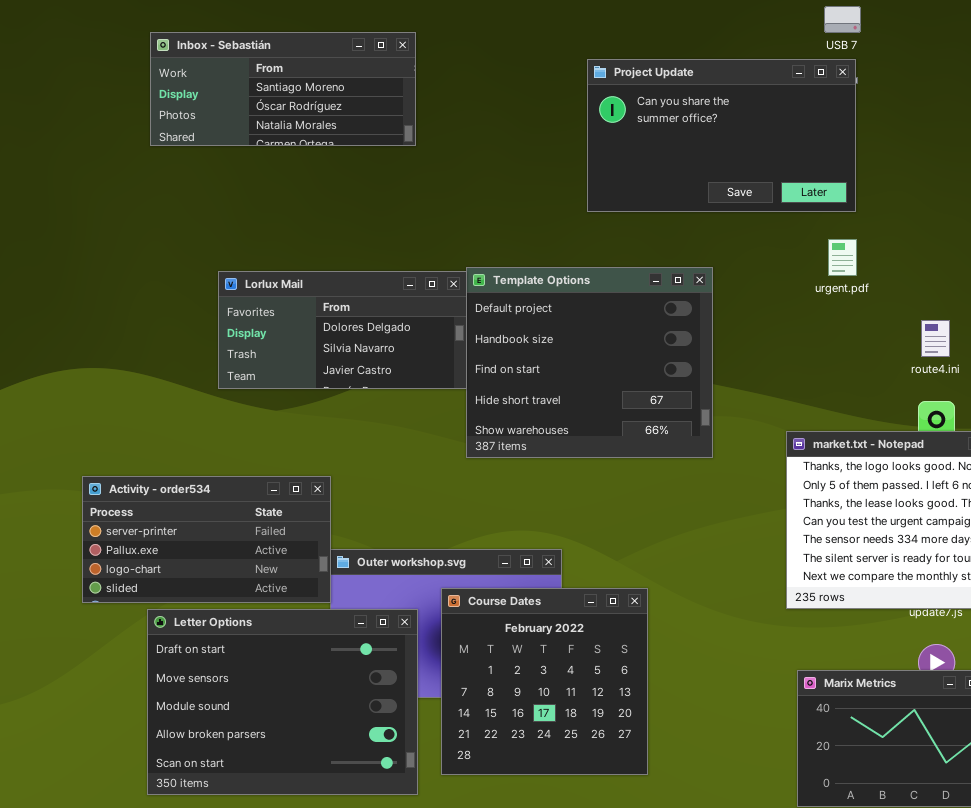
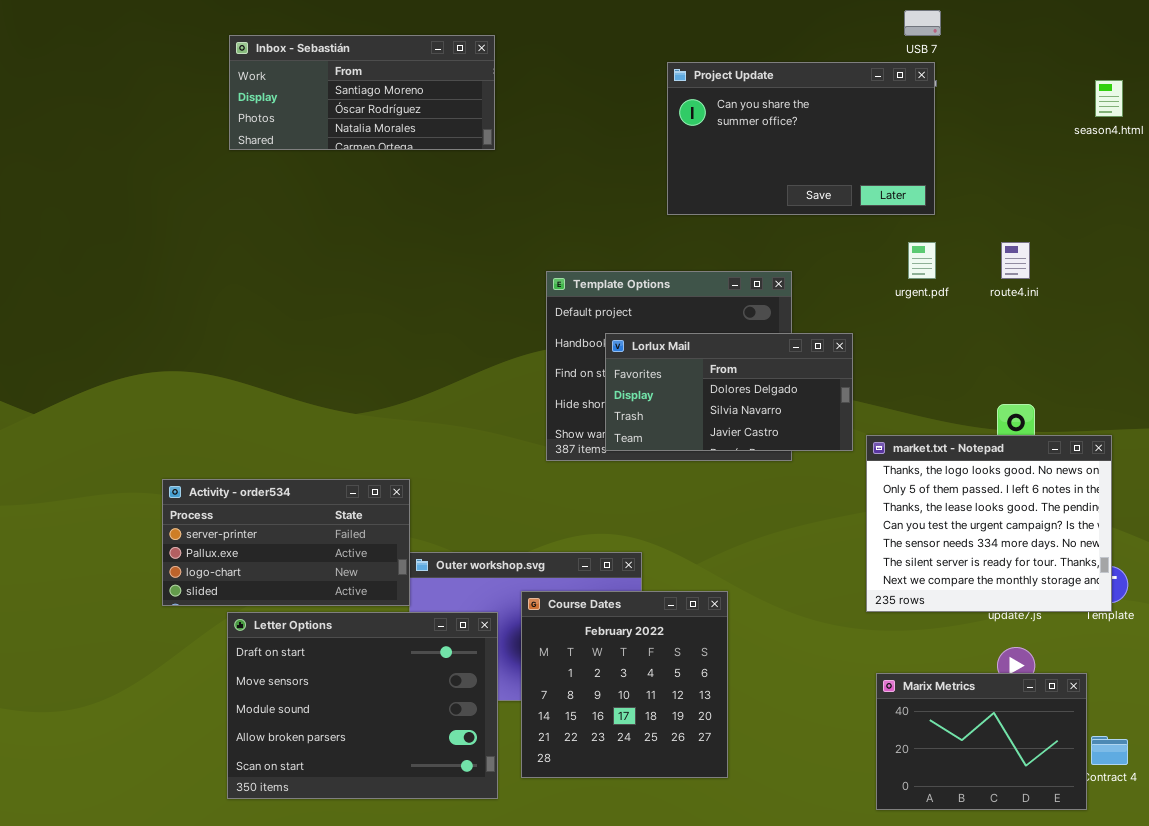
Lorlux Mail: [218,271,467,389] -> [605,333,853,451], moved
route4.ini: [921,320,950,357] -> [1001,242,1030,279], moved

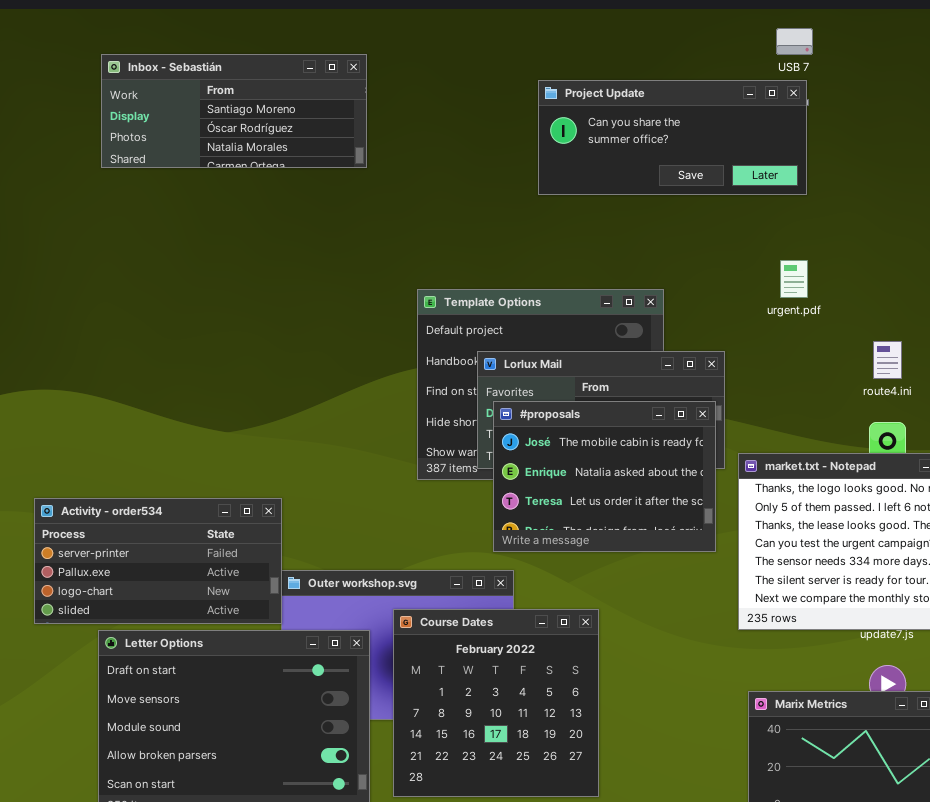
Project Update: [667,62,935,215] -> [538,80,807,195], resized
route4.ini: [1001,242,1030,279] -> [873,341,902,379], moved
#proposals: none -> [493,401,716,552], opened

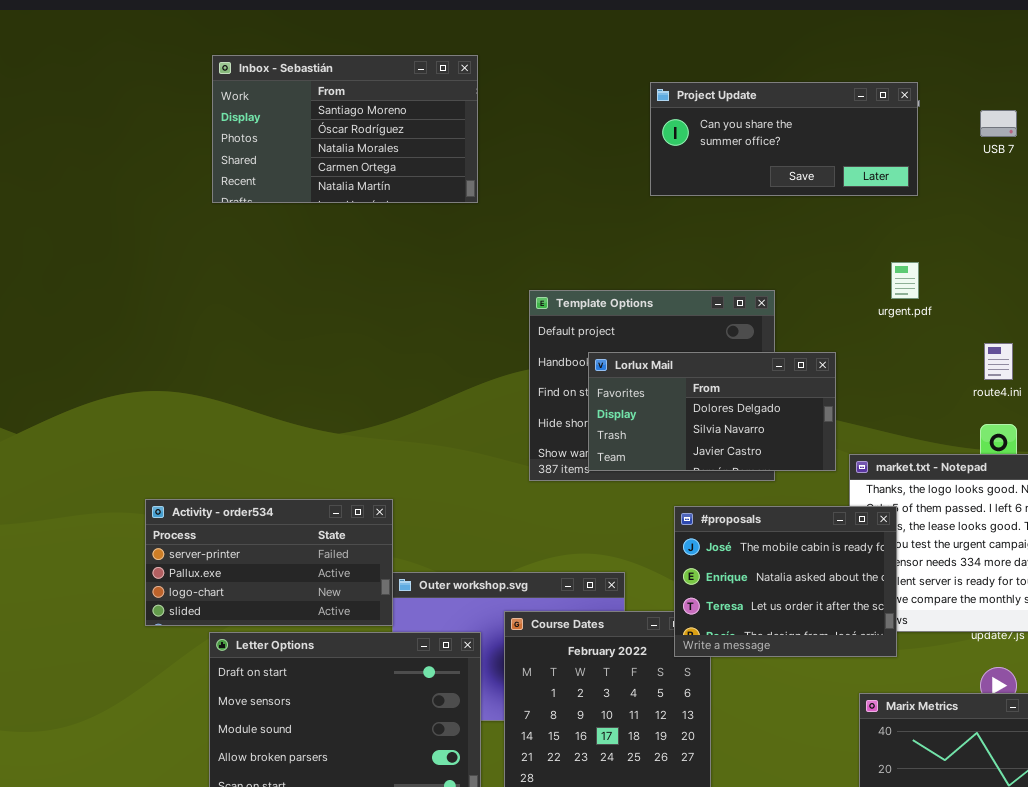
USB 7: [776,28,813,55] -> [980,110,1017,137], moved
Inbox - Sebastián: [101,54,367,168] -> [212,55,478,203], resized
#proposals: [493,401,716,552] -> [674,506,897,657], moved

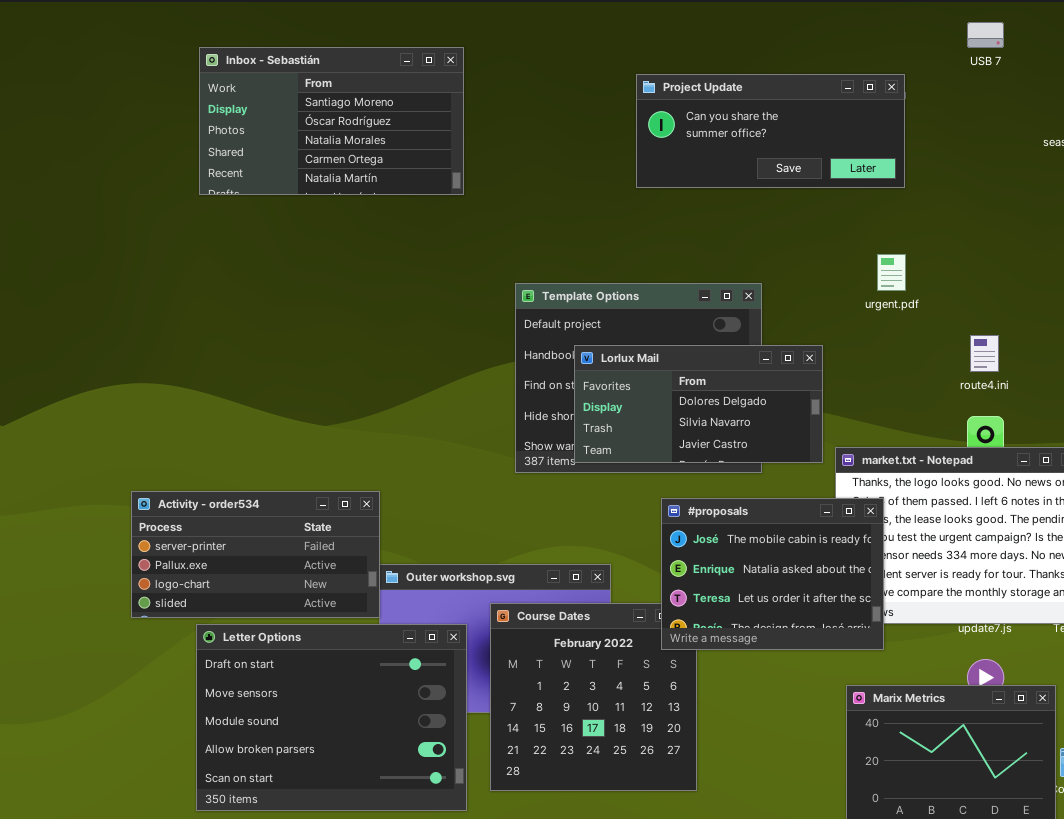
USB 7: [980,110,1017,137] -> [967,22,1004,48], moved

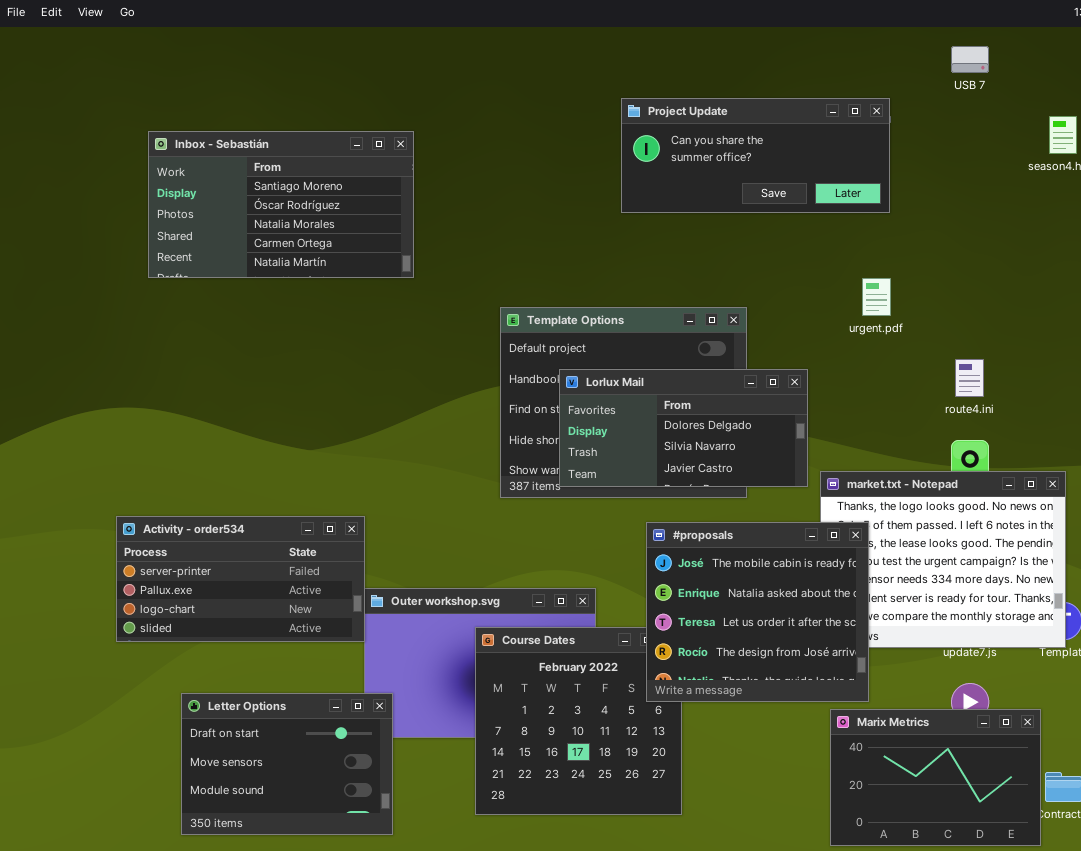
Inbox - Sebastián: [199,47,464,195] -> [148,131,414,278], moved
#proposals: [661,498,884,650] -> [646,522,869,702], resized
Letter Options: [196,624,467,811] -> [181,693,393,835], resized

